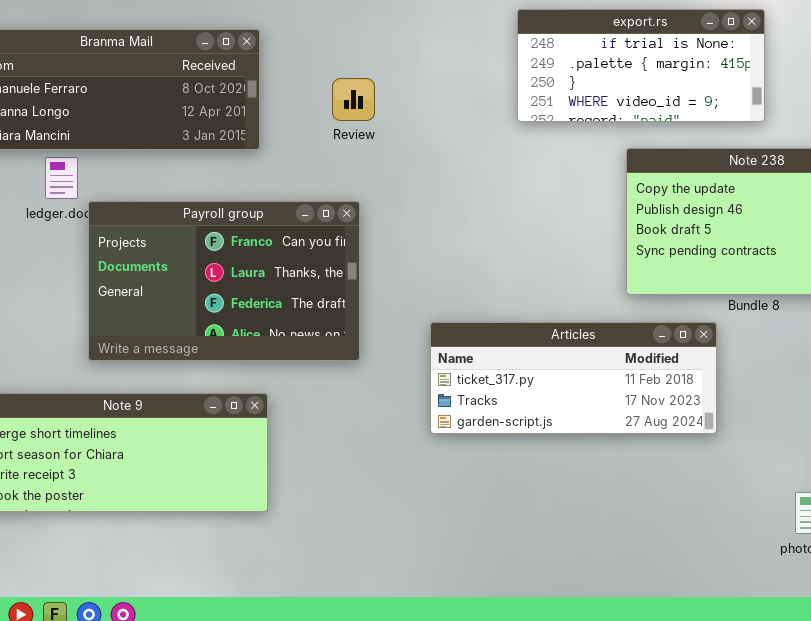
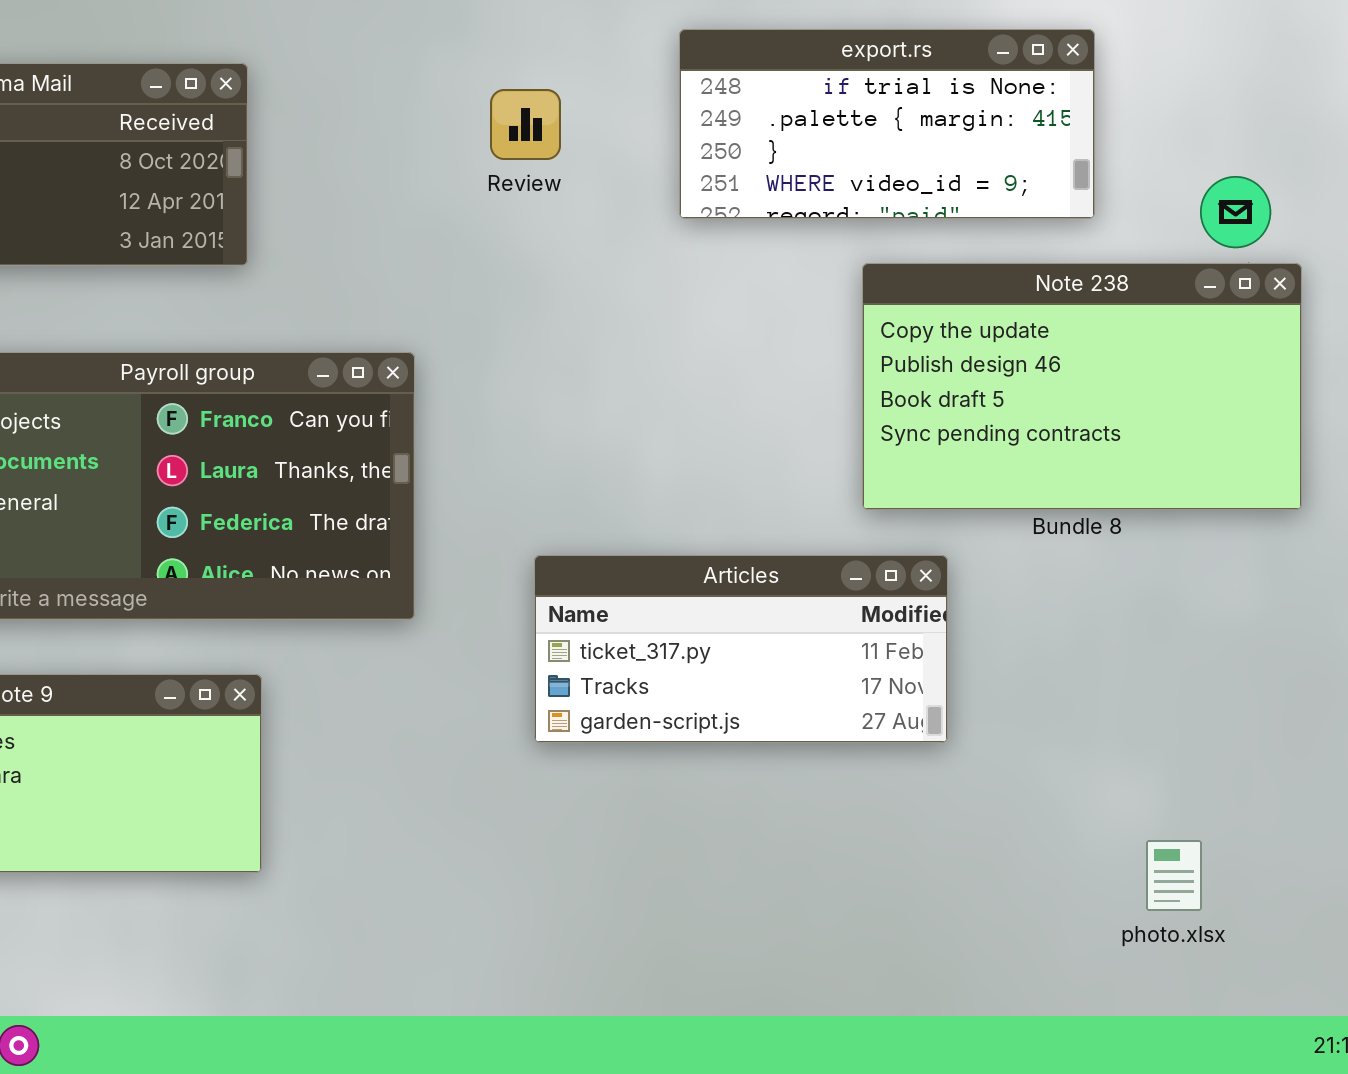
Review: [332,78,375,121] -> [490,89,561,160], moved
Articles: [430,322,717,434] -> [534,555,948,743], resized

